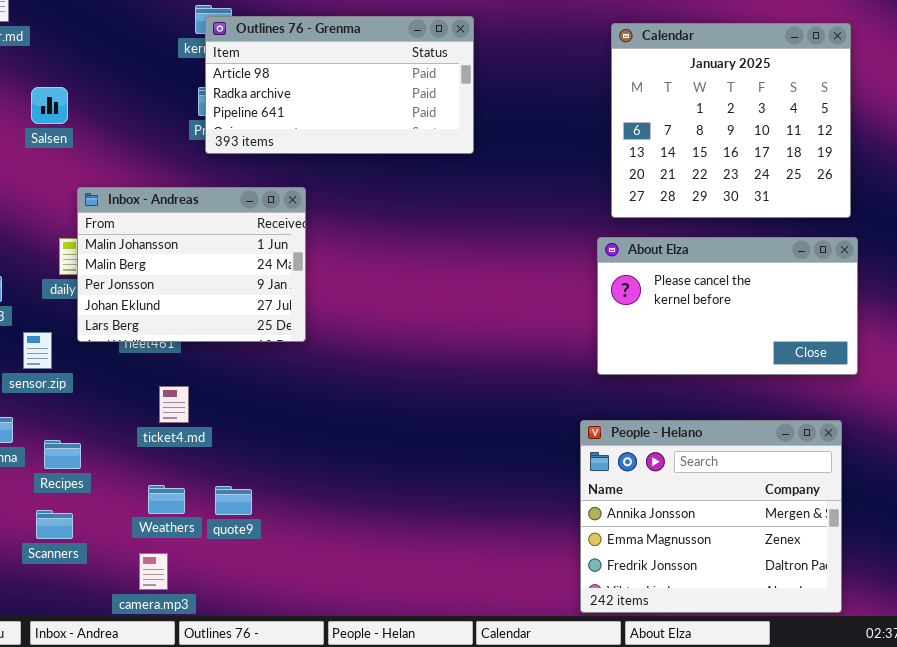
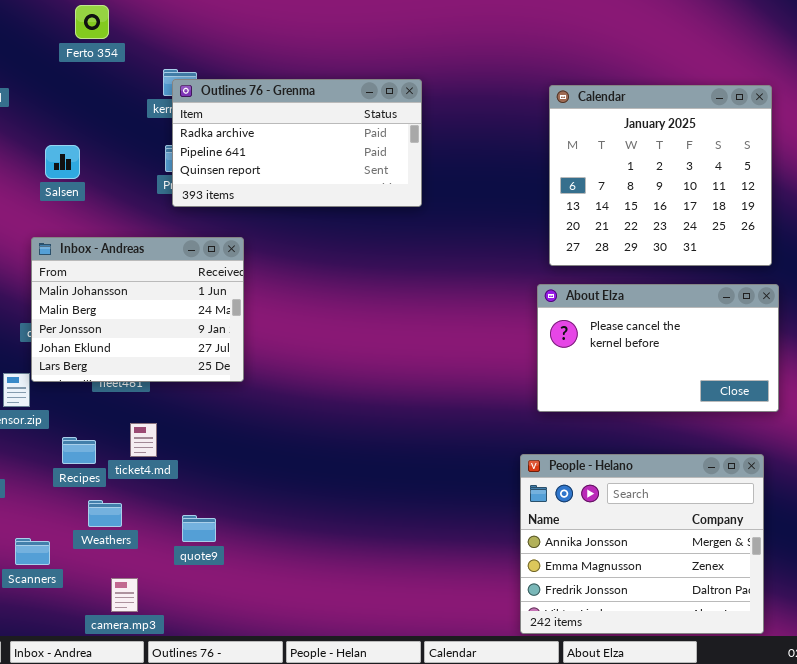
Outlines 76 - Grenma: [205,16,474,154] -> [172,79,422,207], scrolled down 1 row
Salsen: [31,87,68,124] -> [45,145,80,179], moved
Inbox - Andreas: [77,187,306,342] -> [31,237,244,382], moved
Recipes: [44,440,81,469] -> [62,437,96,464], moved
Weathers: [148,485,185,514] -> [88,500,122,527], moved

